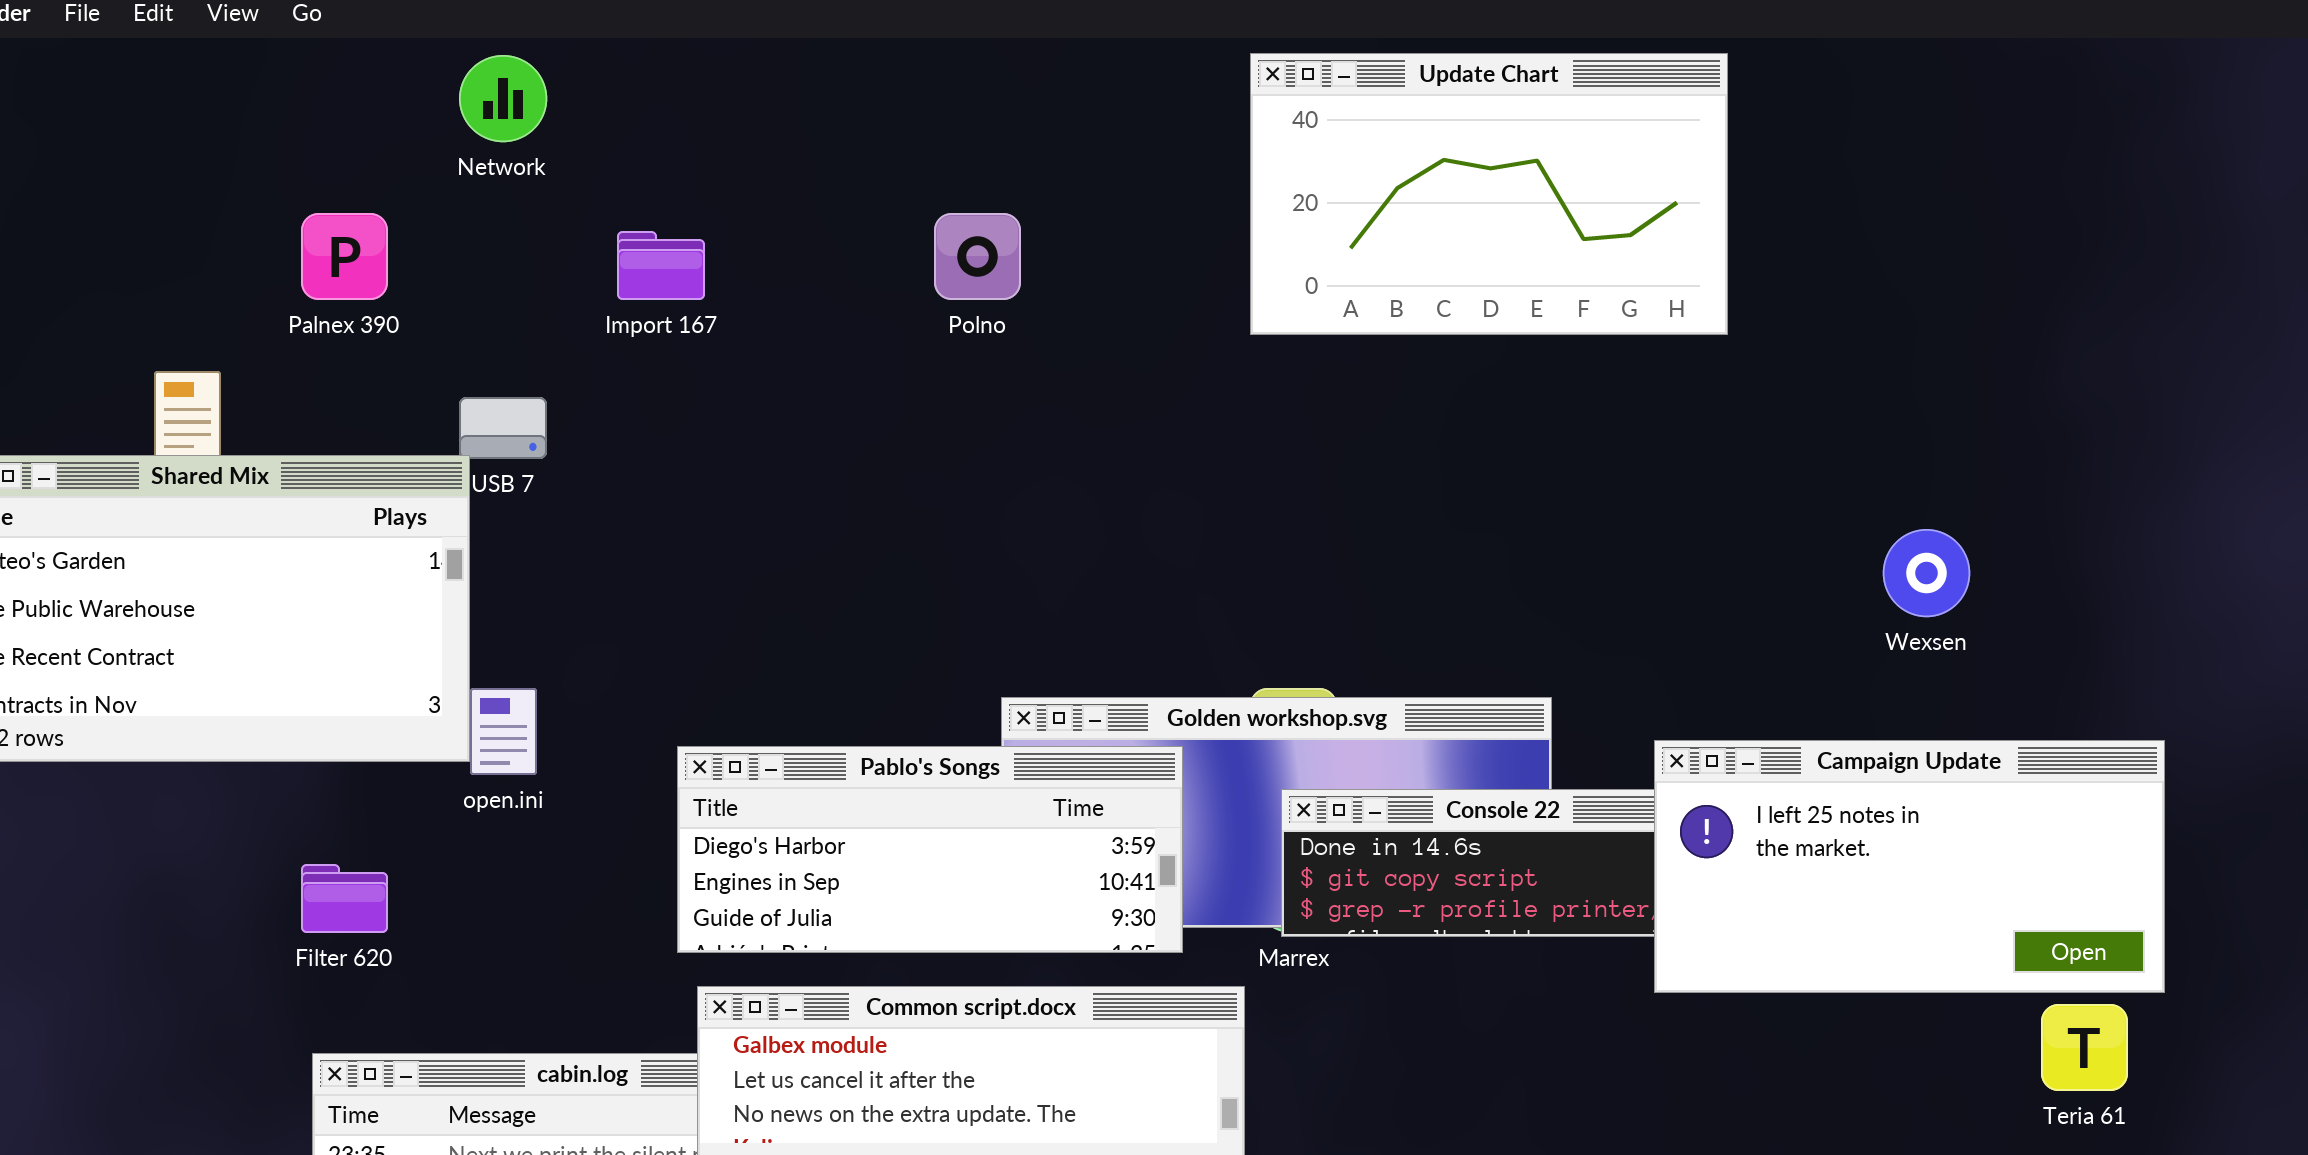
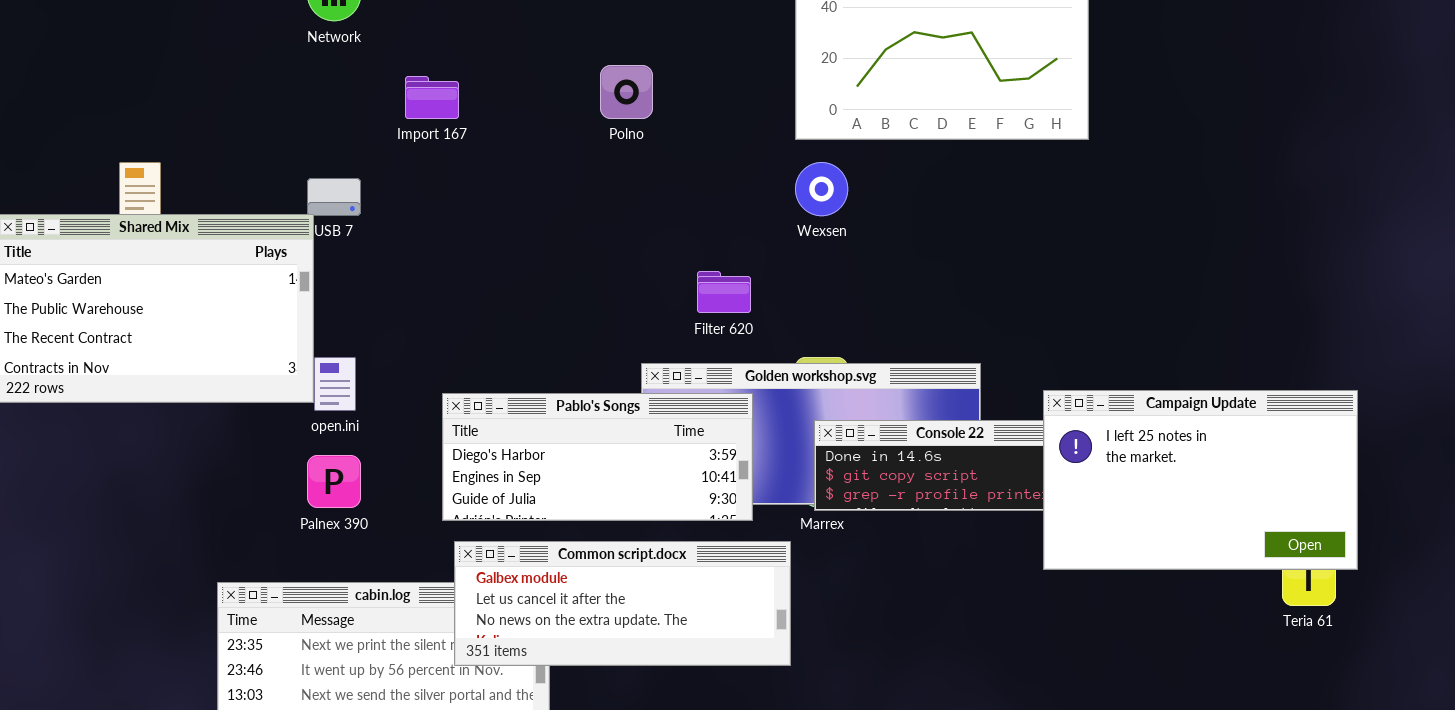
Palnex 390: [301,213,388,300] -> [307,455,361,508], moved
Wexsen: [1883,529,1970,617] -> [795,162,848,216], moved
Campaign Update: [1654,740,2165,993] -> [1043,390,1358,570], resized
Filter 620: [301,864,388,933] -> [697,271,751,313], moved

